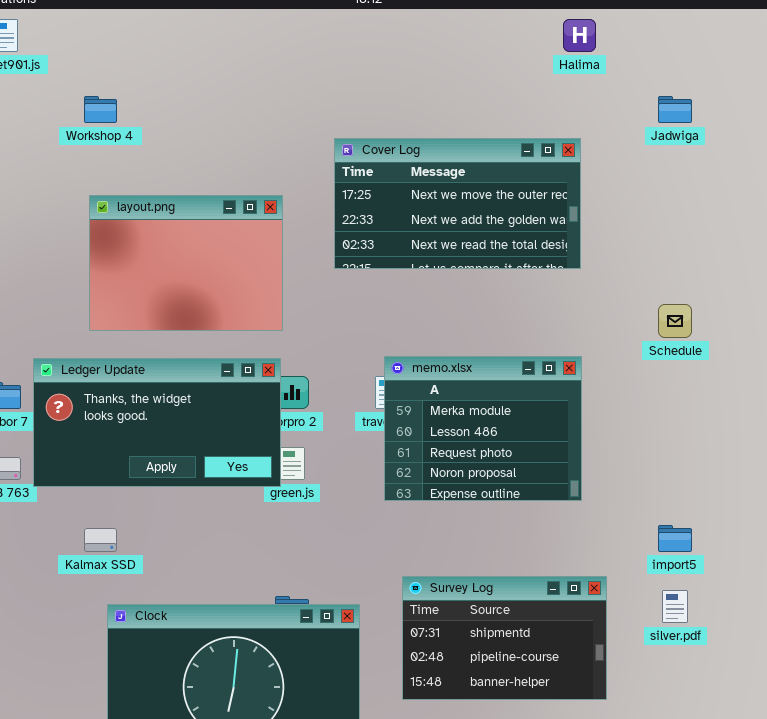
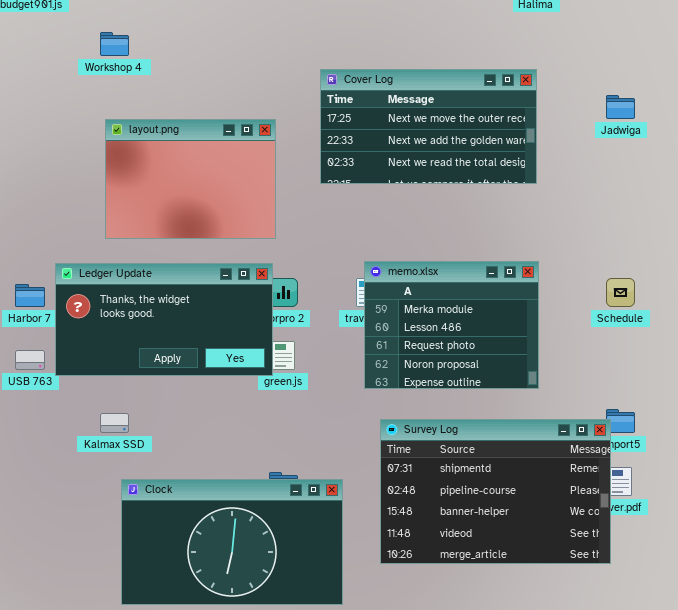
Jadwiga: [658,96,692,123] -> [606,95,635,119], moved
Schedule: [658,304,692,338] -> [606,278,635,307], moved
Survey Log: [402,576,607,700] -> [380,419,611,564], resized

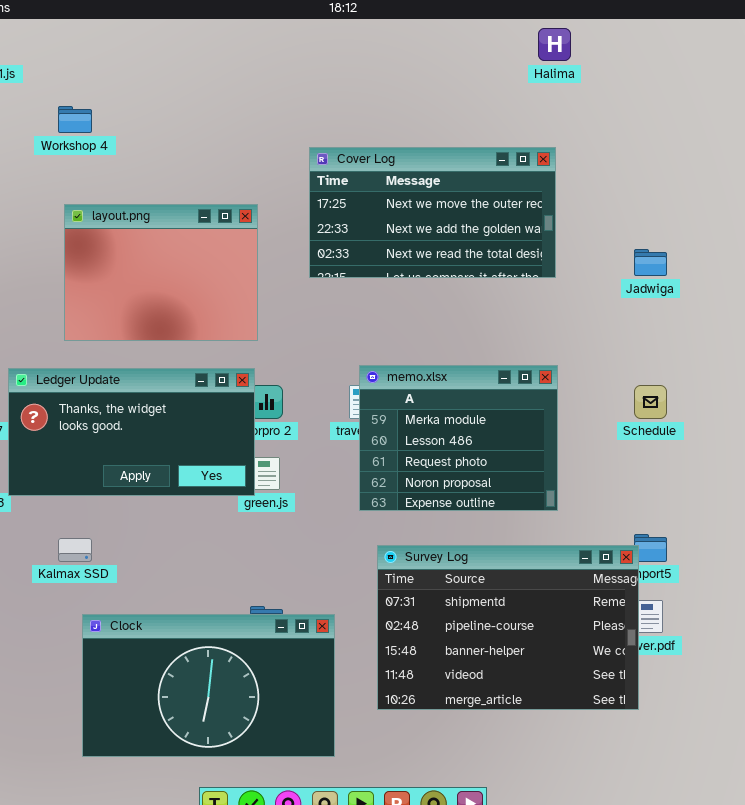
Jadwiga: [606,95,635,119] -> [634,249,667,276], moved

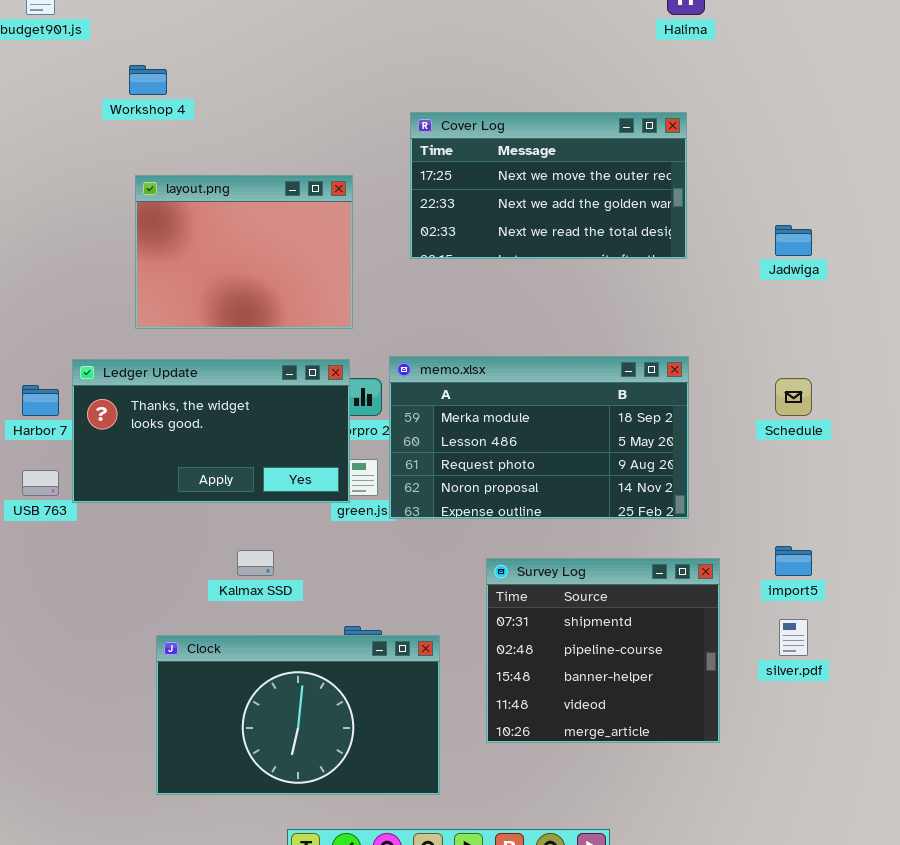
memo.xlsx: [359,365,558,511] -> [389,356,689,519], resized
Kalmax SSD: [58,538,92,562] -> [237,550,274,576], moved
Survey Log: [377,545,639,710] -> [486,558,720,743], resized

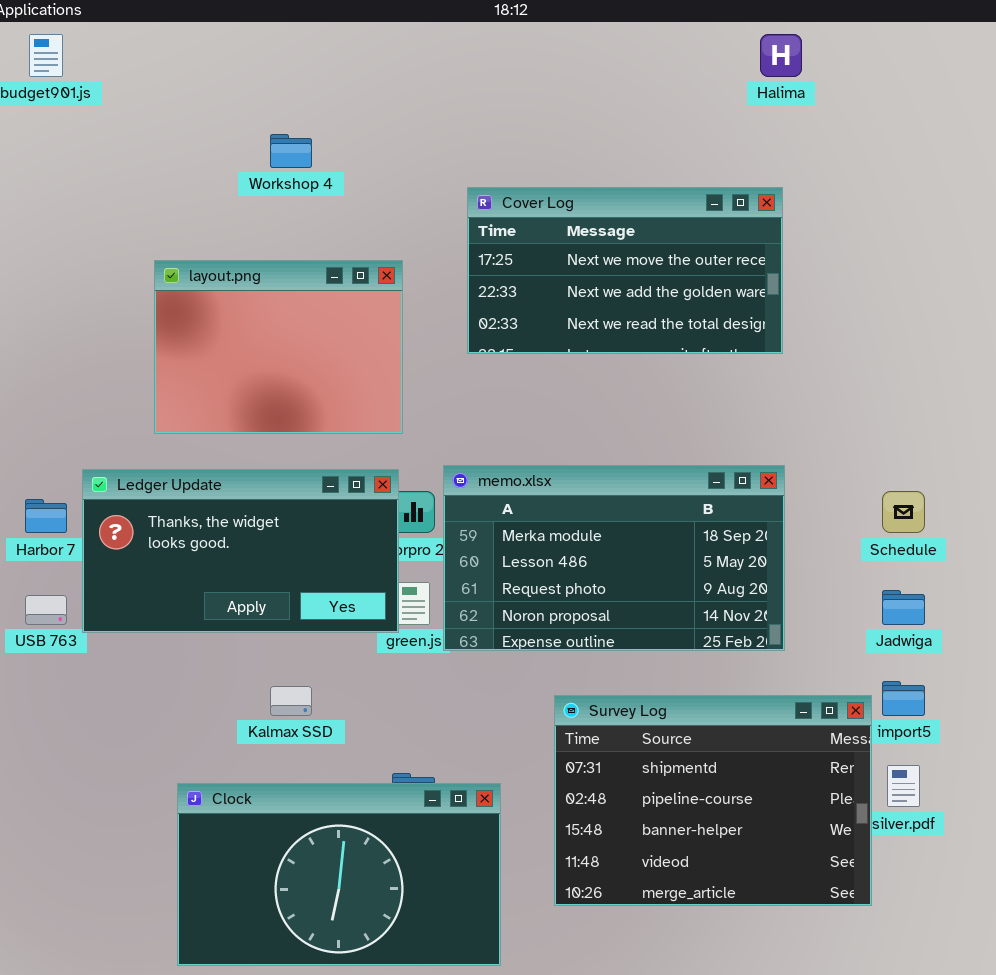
Workshop 4: [129,65,167,95] -> [270,134,312,168], moved
Jadwiga: [775,225,812,256] -> [882,590,925,625], moved
Survey Log: [486,558,720,743] -> [554,695,872,906], resized

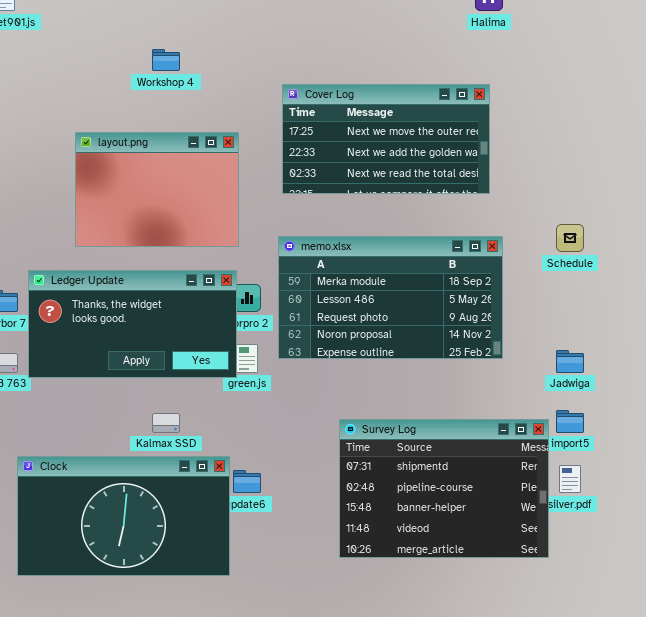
memo.xlsx: [443,465,785,651] -> [278,236,503,359], moved
Schedule: [882,491,925,533] -> [556,224,584,252], moved
Clock: [177,783,501,966] -> [17,456,230,576], moved

